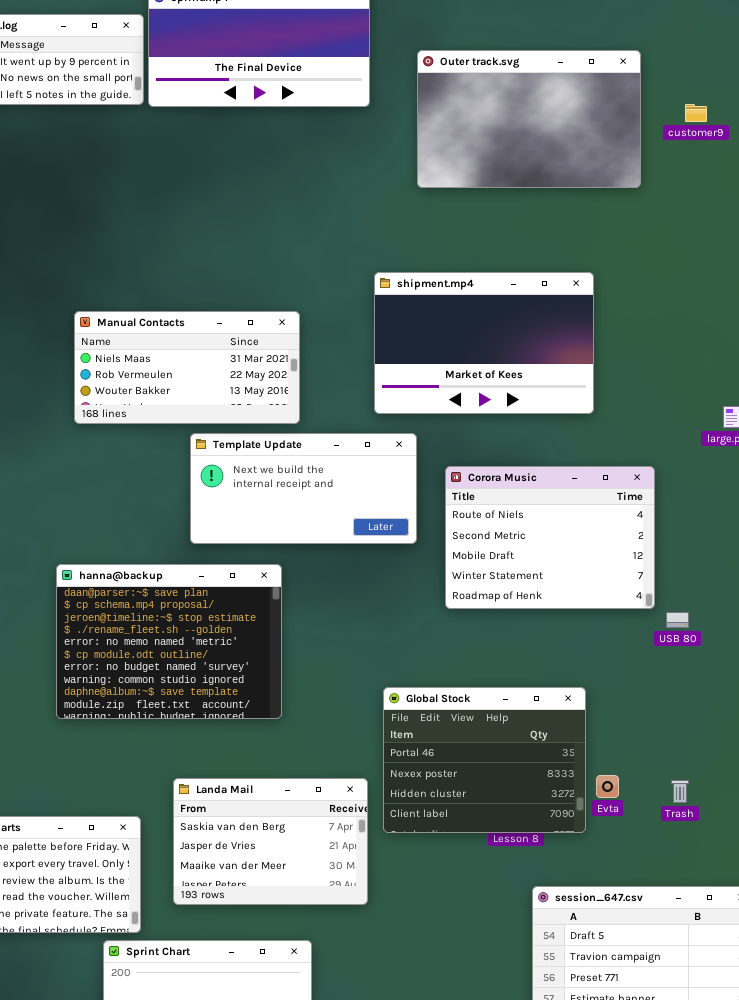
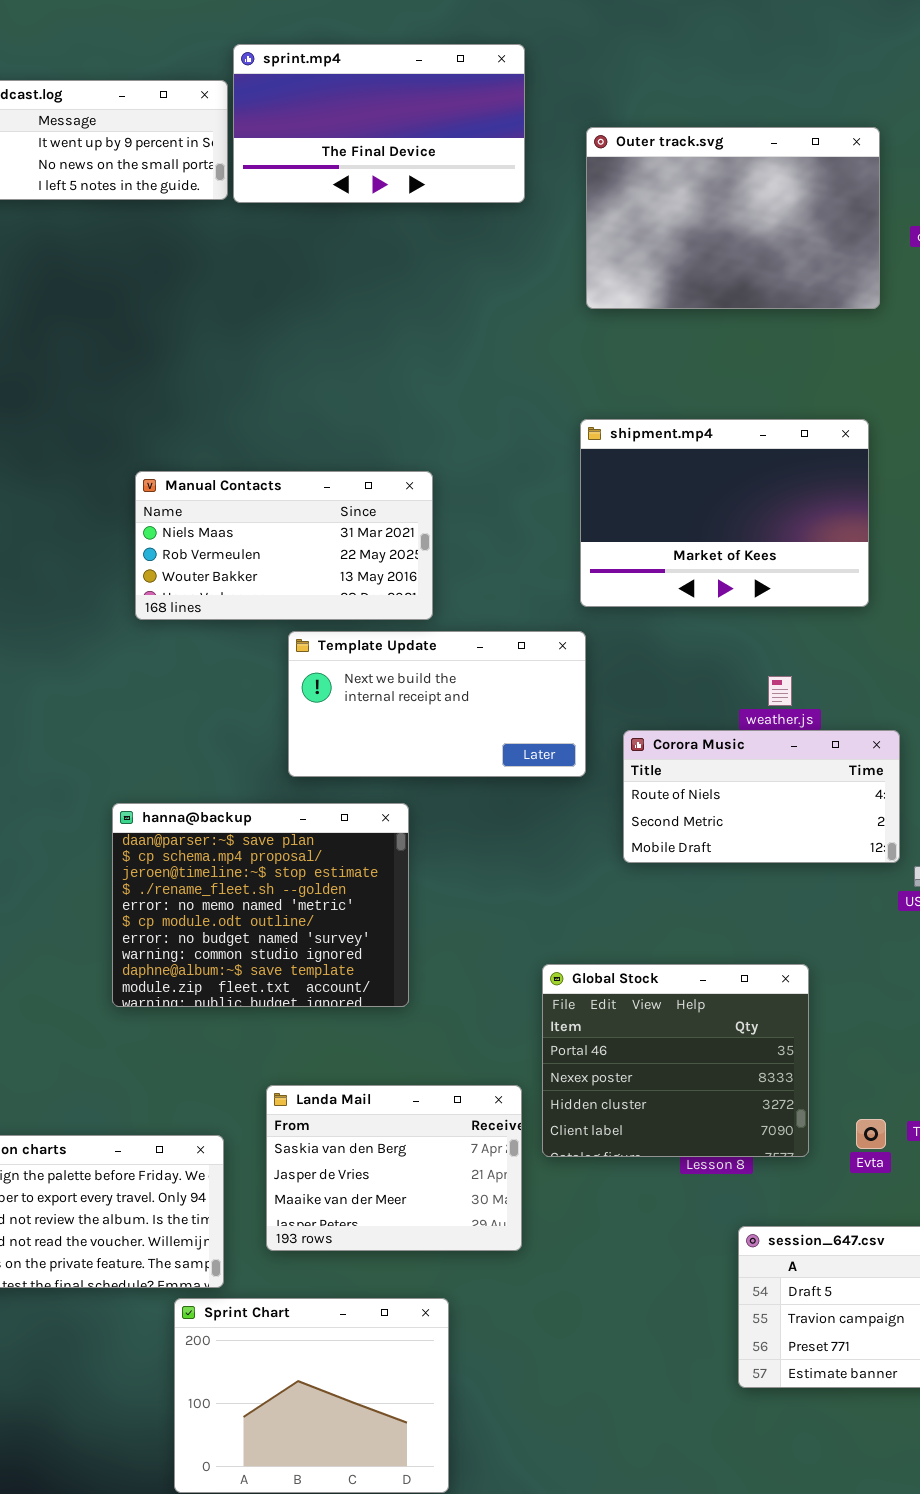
shipment.mp4: [374,272,594,414] -> [580,419,869,607], moved
Corora Music: [445,466,655,609] -> [623,730,900,863], resized
Evta: [596,775,619,798] -> [856,1119,886,1149], moved

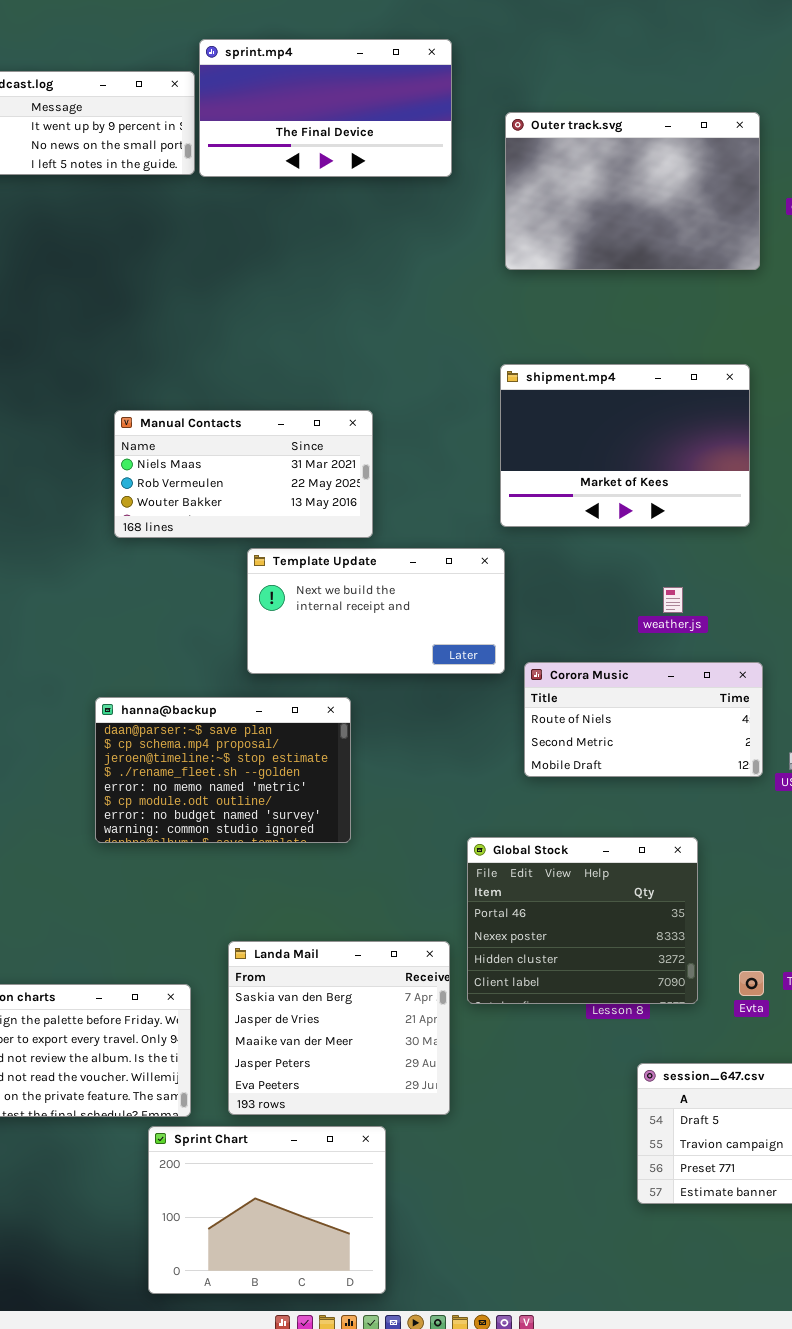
Corora Music: [623,730,900,863] -> [524,662,763,777], moved
hanna@backup: [112,803,409,1007] -> [95,697,351,843], resized
Landa Mail: [266,1085,522,1251] -> [228,941,450,1115], resized

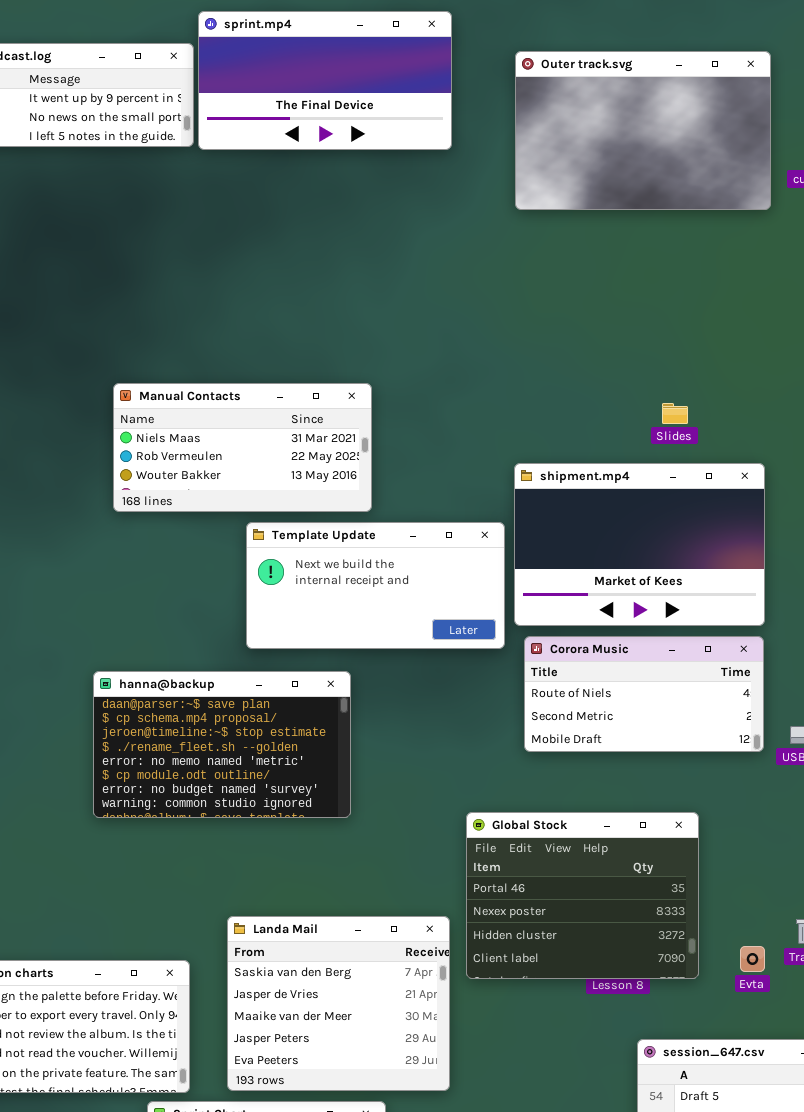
Outer track.svg: [505,112,760,270] -> [515,51,771,210], moved
shipment.mp4: [500,364,750,527] -> [514,463,765,626], moved

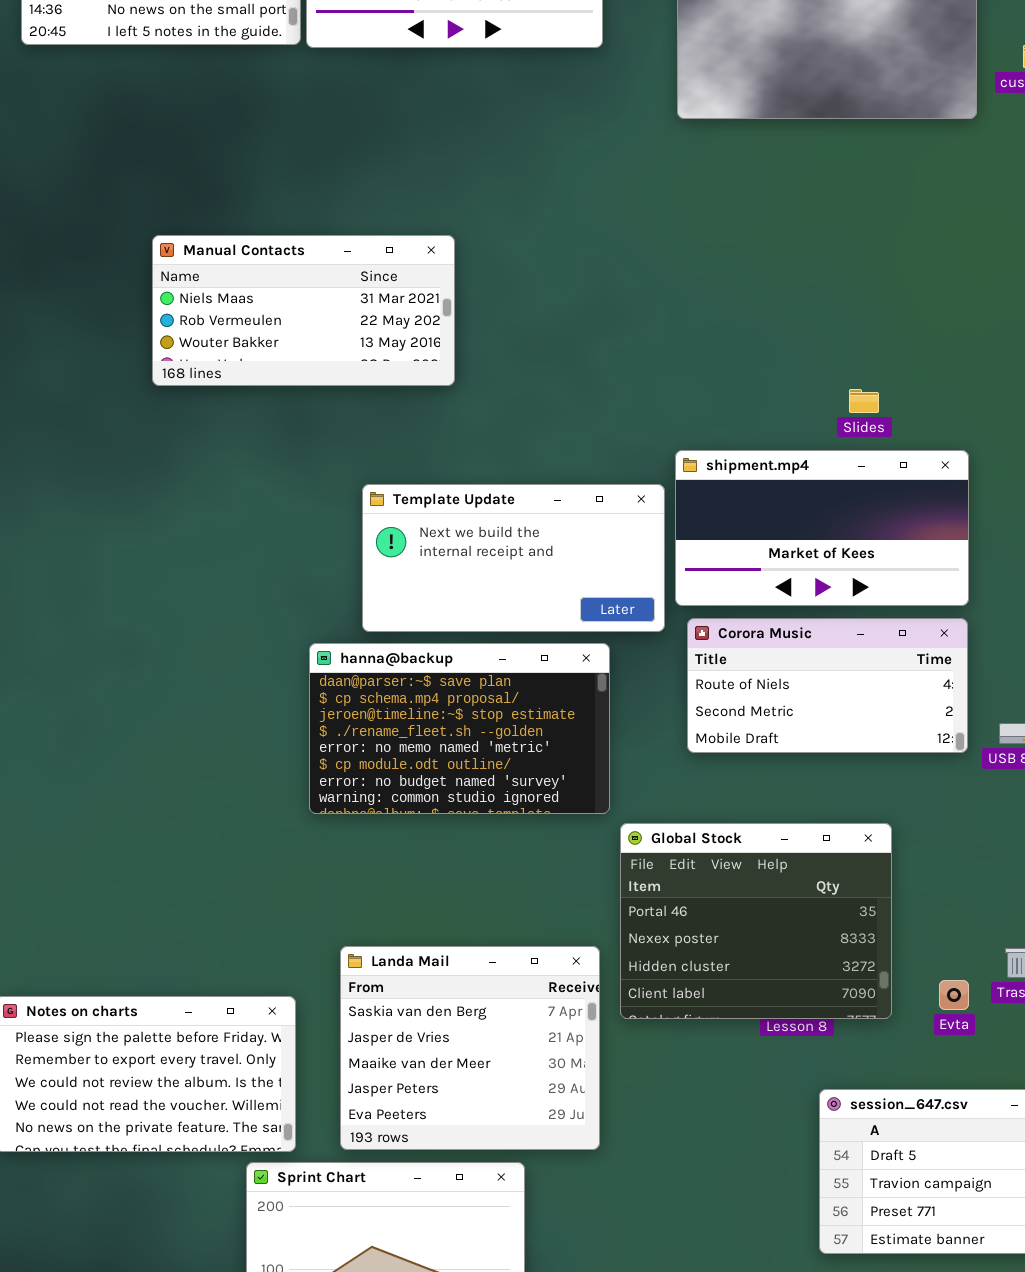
Manual Contacts: [113,383,372,512] -> [152,235,455,386], moved
Slides: [662,403,688,424] -> [849,389,879,413], moved
shipment.mp4: [514,463,765,626] -> [675,450,969,606], resized
hanna@backup: [93,671,351,818] -> [309,643,610,814], moved

